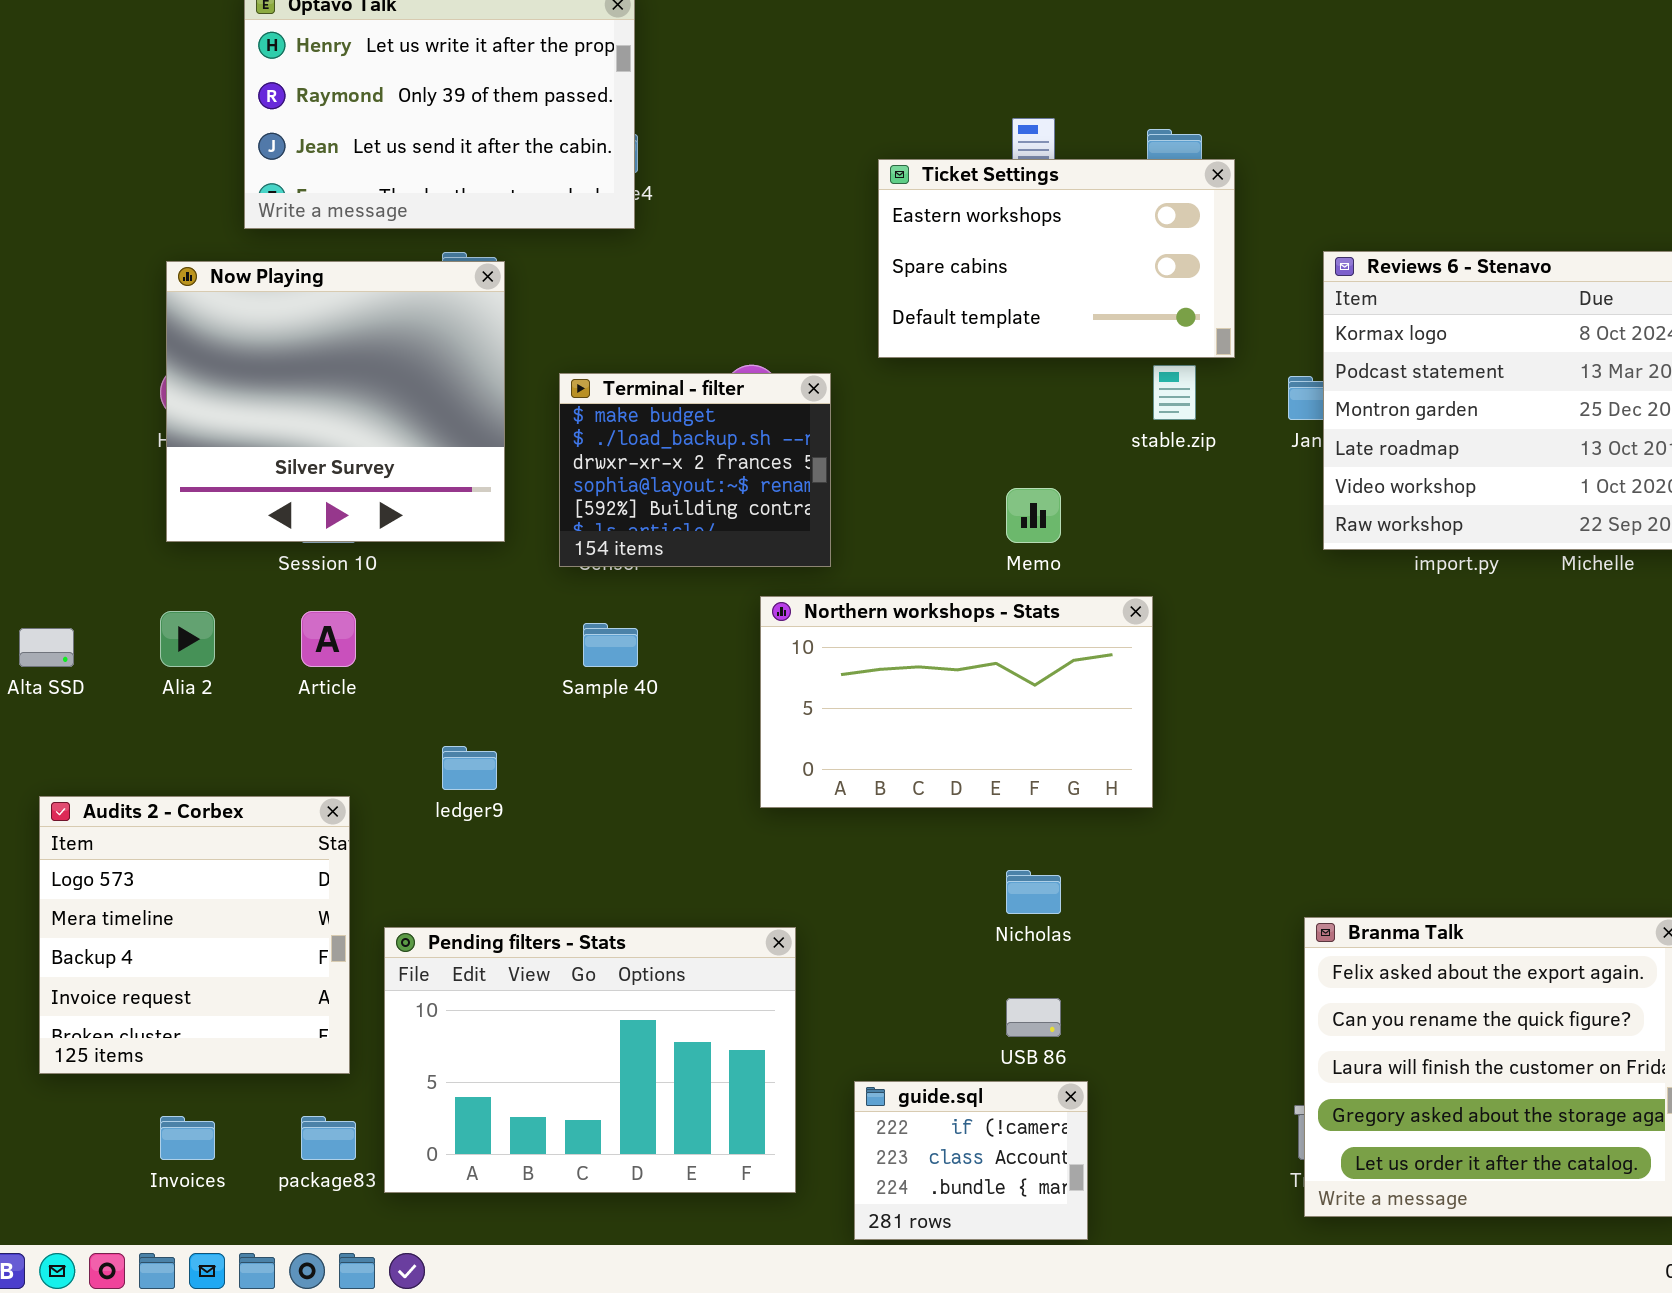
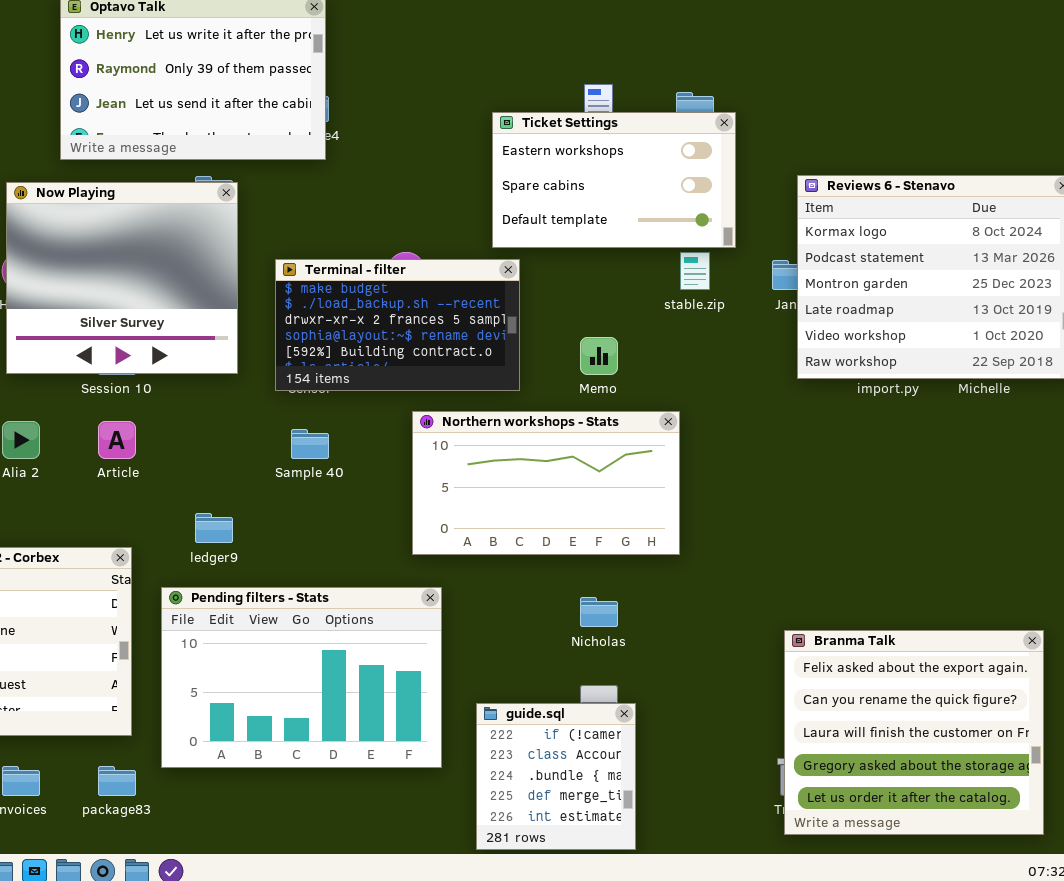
Terminal - filter: [559,373,831,567] -> [275,259,520,391], resized
Pending filters - Stats: [384,927,796,1193] -> [161,587,442,768], moved
guide.sql: [854,1081,1088,1240] -> [476,703,636,850], resized

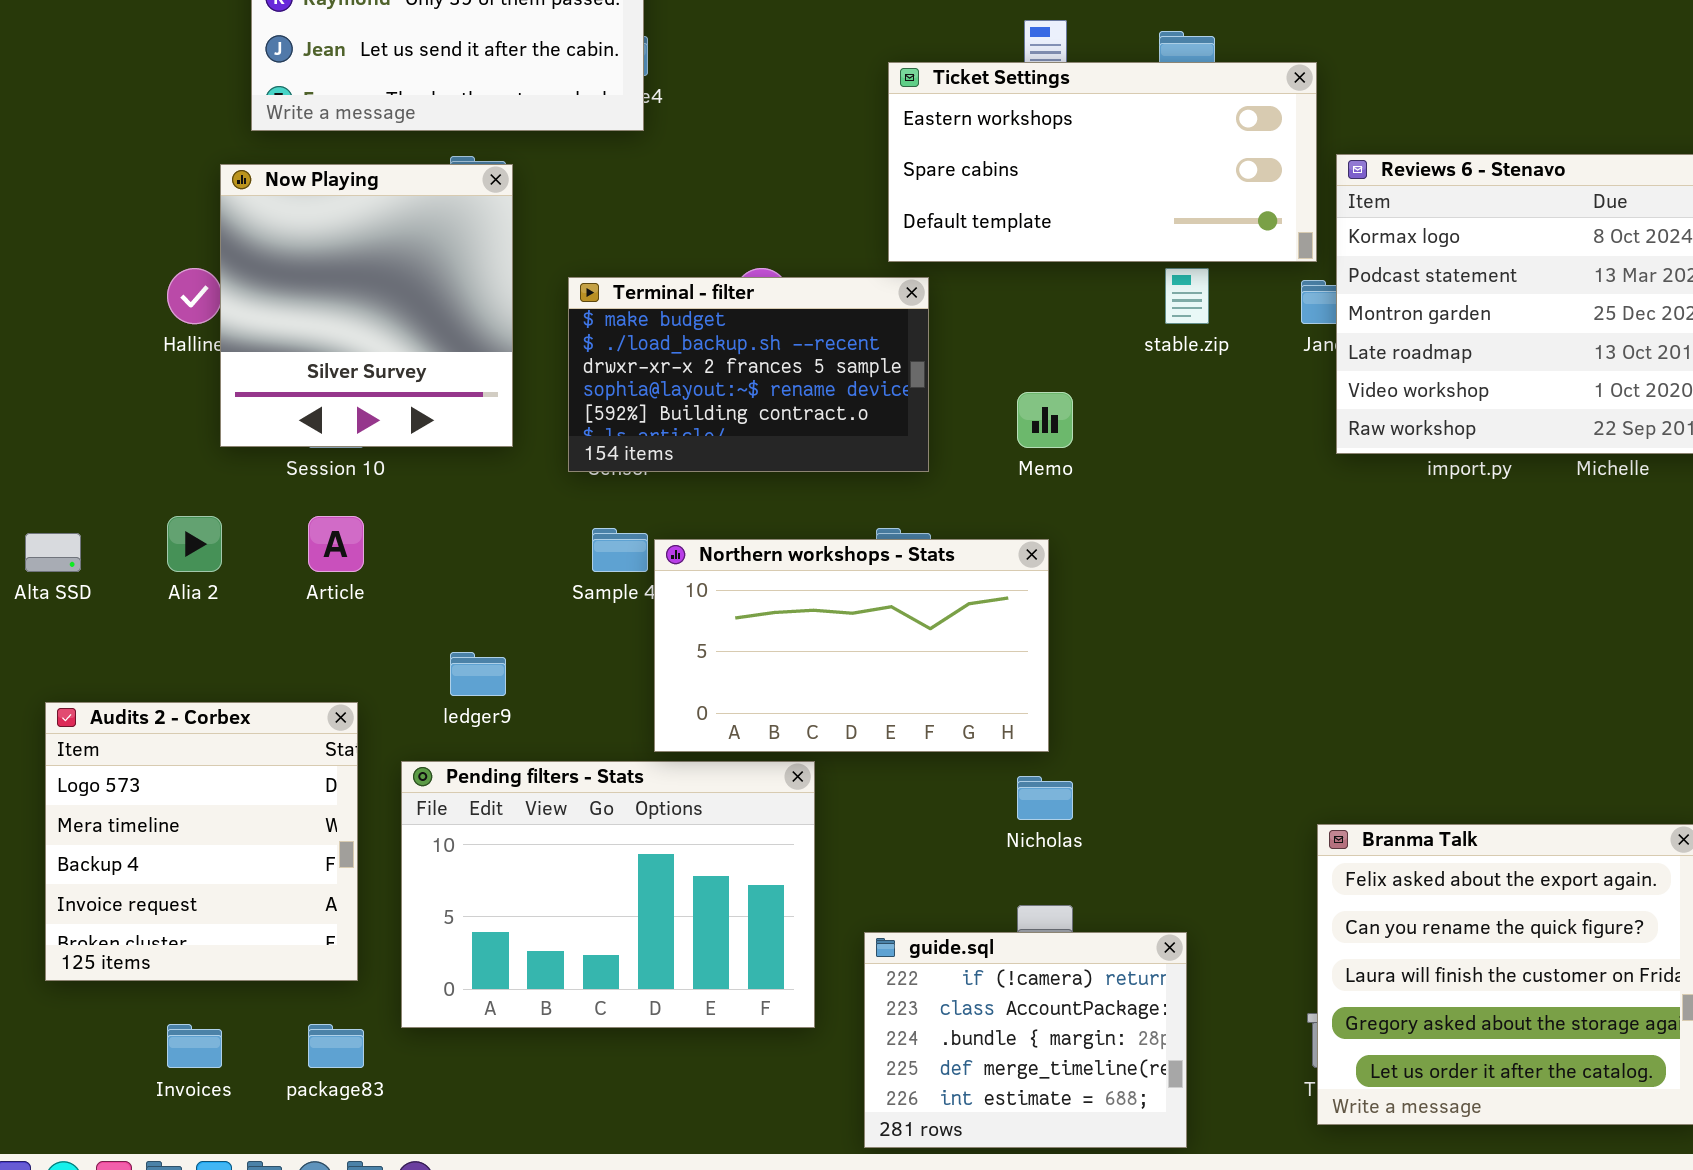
Ticket Settings: [492,112,736,248] -> [888,62,1317,262], resized
Now Playing: [6,182,238,374] -> [220,164,513,447], resized
Northern workshops - Stats: [412,411,680,555] -> [654,539,1049,752], moved
guide.sql: [476,703,636,850] -> [864,932,1187,1148], resized

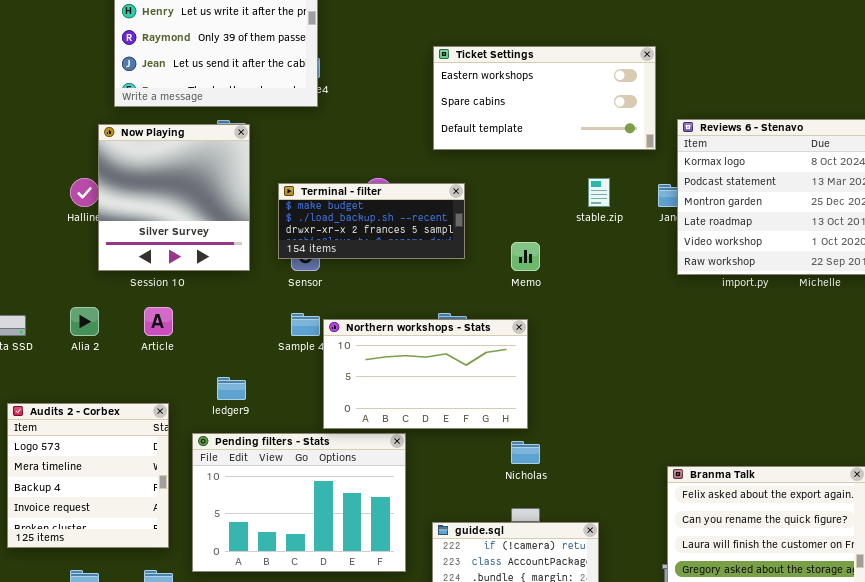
Ticket Settings: [888,62,1317,262] -> [433,46,656,150], moved
Terminal - filter: [568,277,929,472] -> [278,183,465,259], resized

